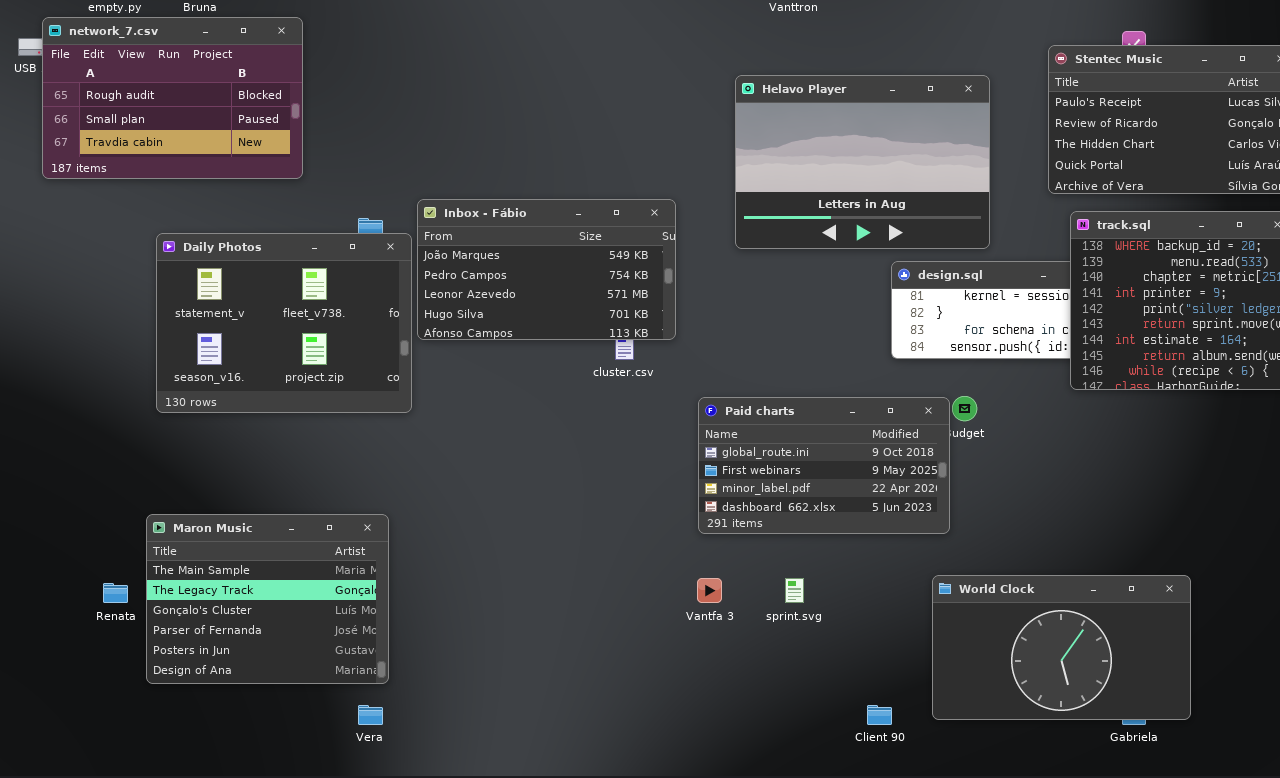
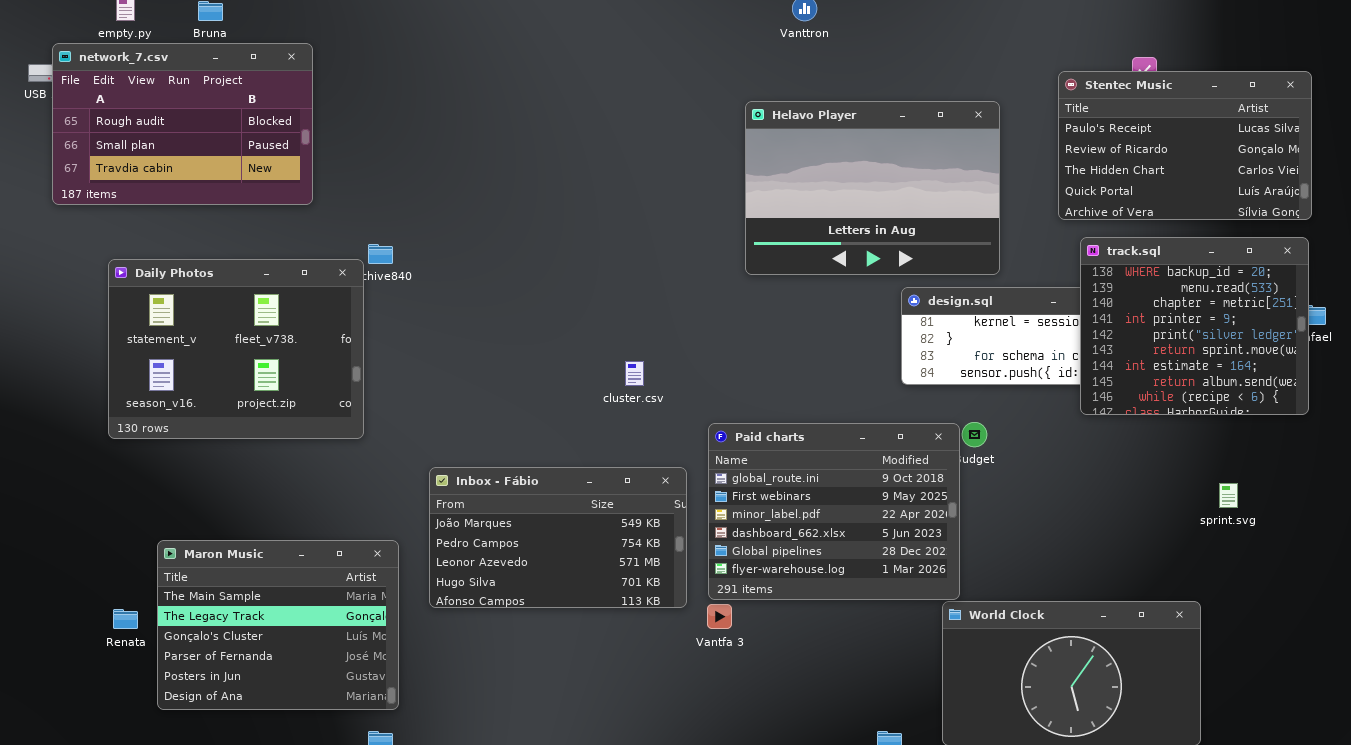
Inbox - Fábio: [417,199,676,340] -> [429,467,687,608], moved
Daily Photos: [156,233,412,413] -> [108,259,364,439], moved
Paid charts: [698,397,950,534] -> [708,423,960,600], resized
sprint.svg: [785,578,804,603] -> [1219,483,1238,508], moved

